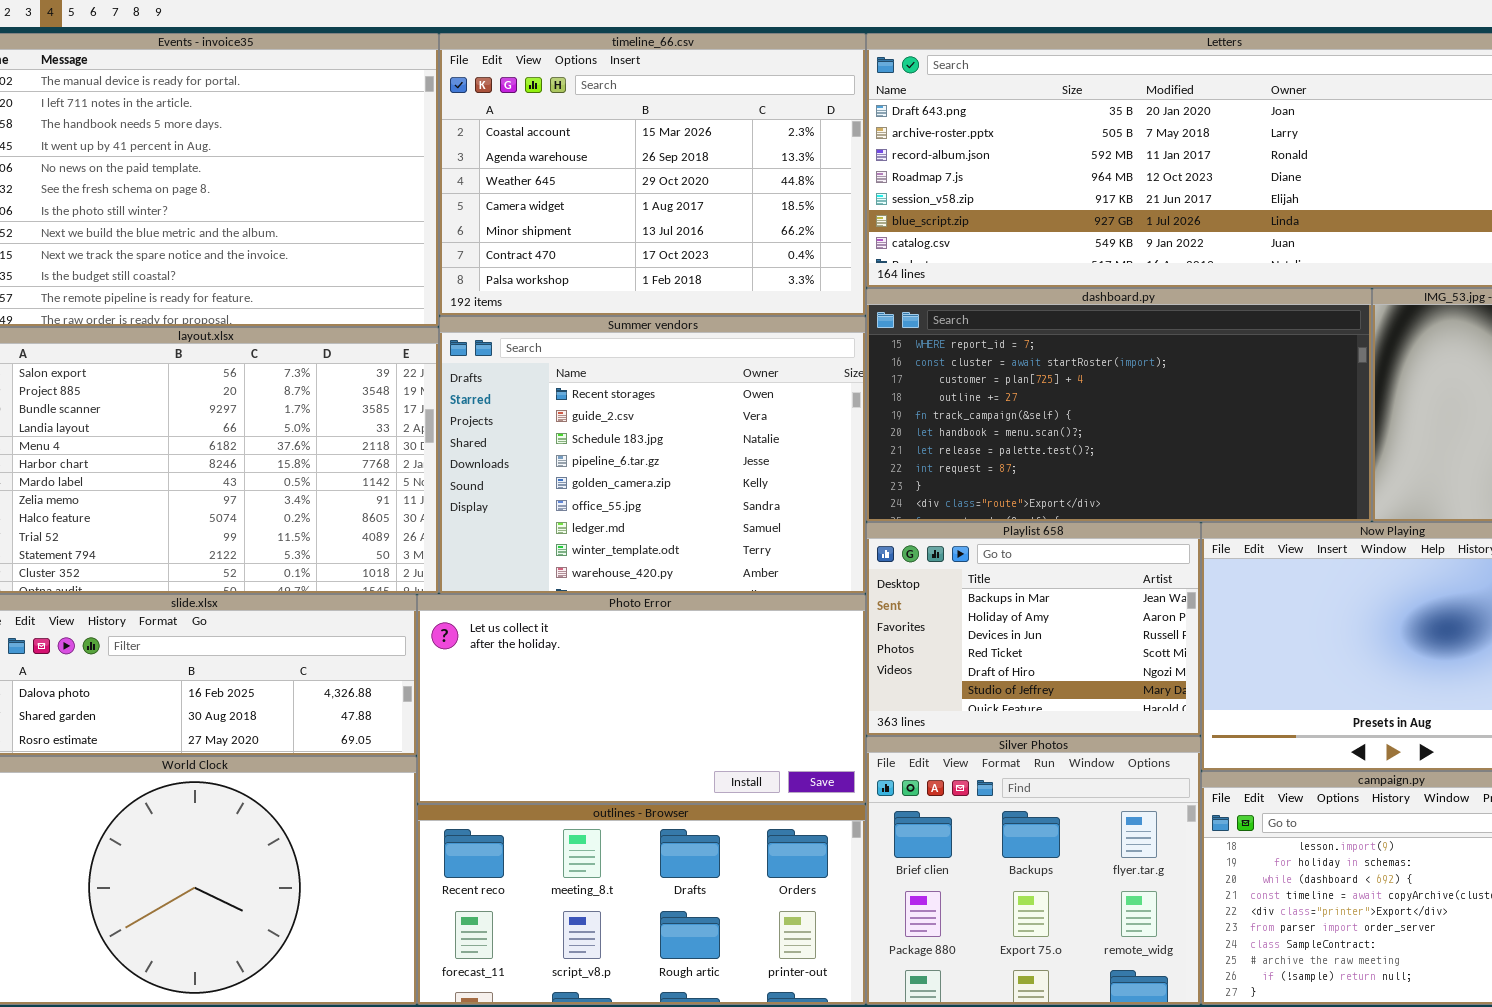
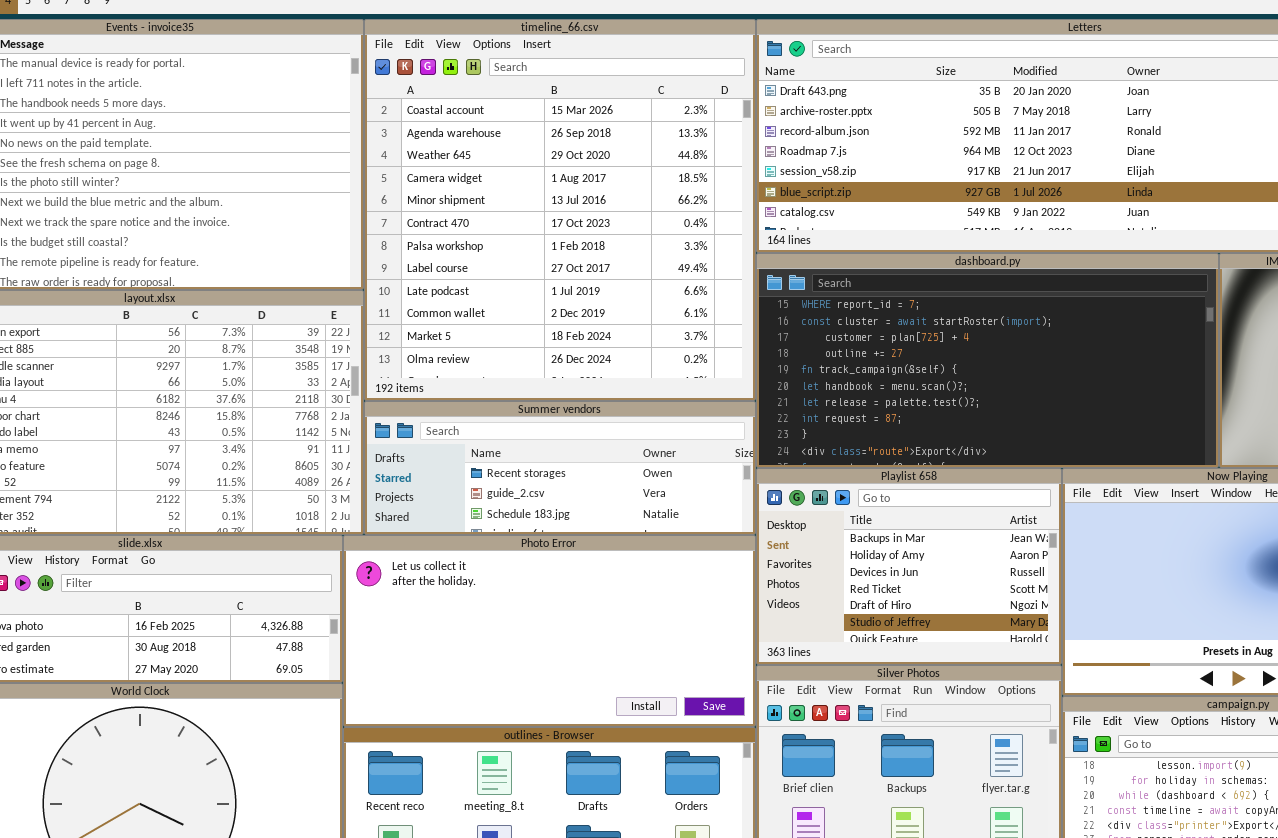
timeline_66.csv: [439,33,866,316] -> [364,19,756,401], resized
Summer vendors: [439,316,866,594] -> [364,401,756,535], resized

